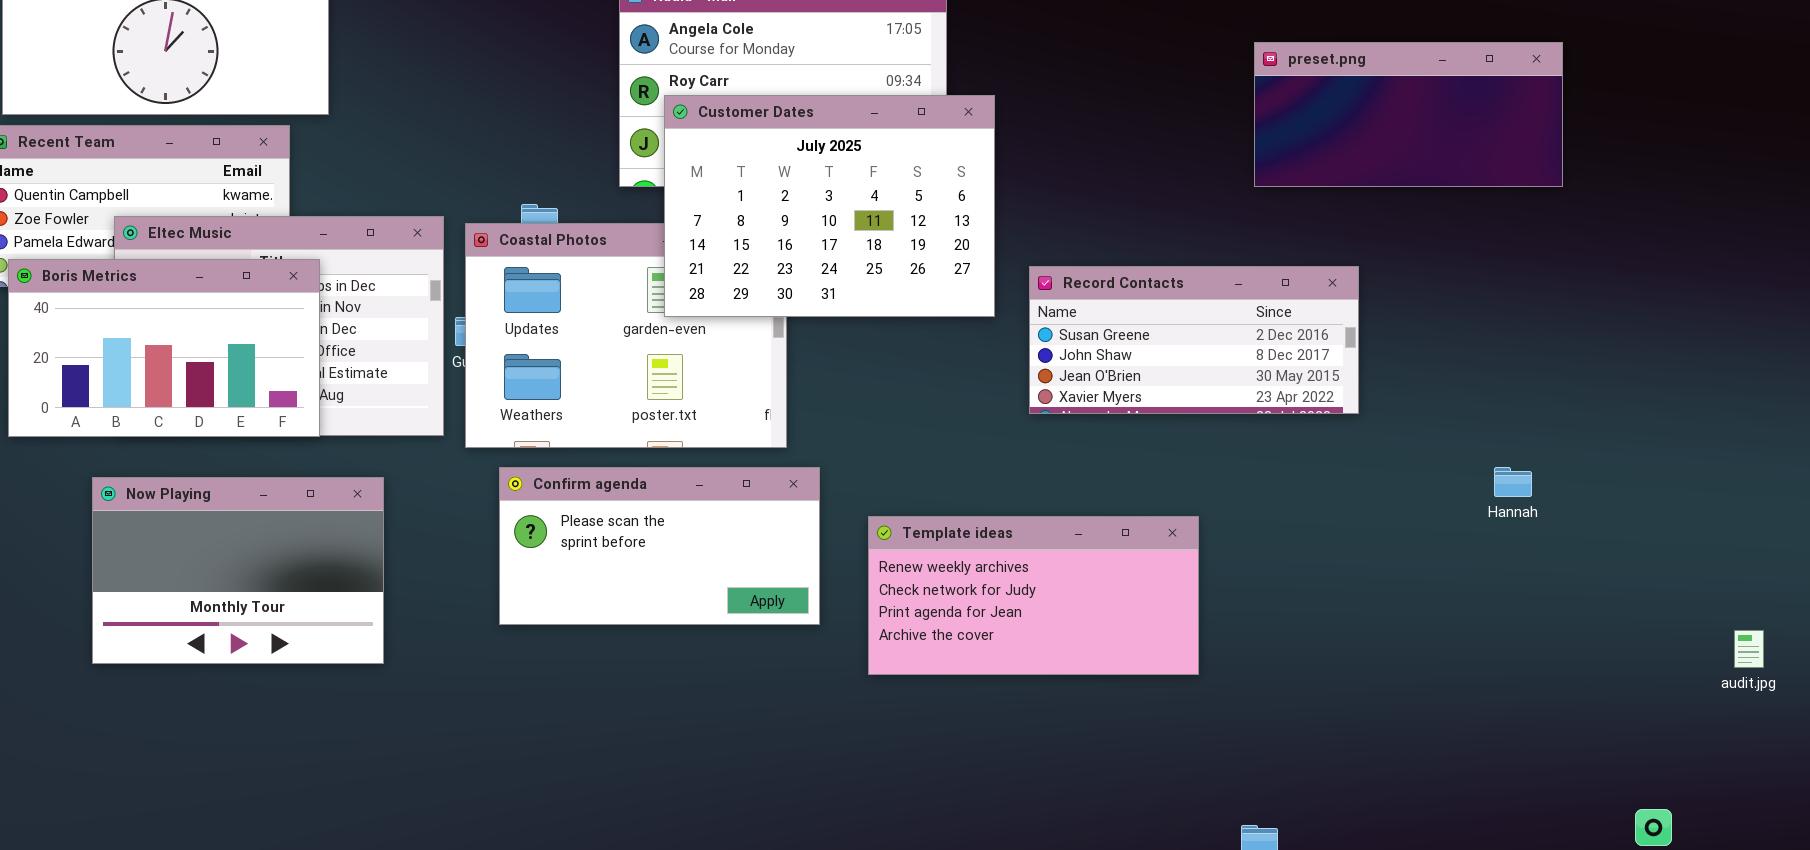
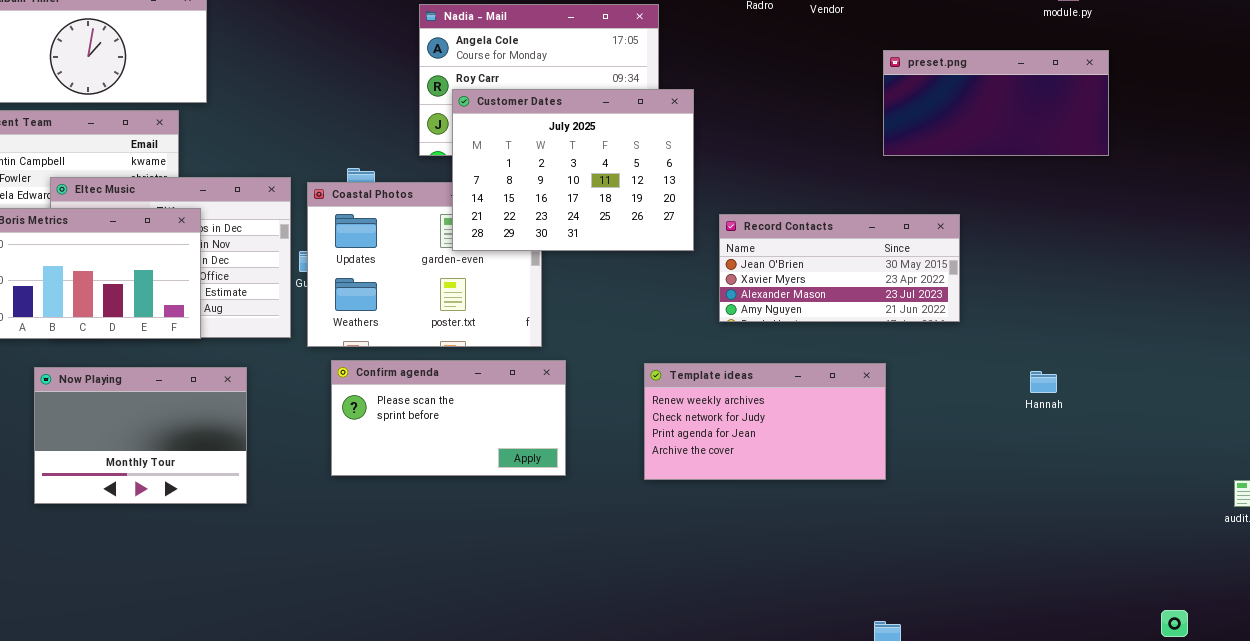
Record Contacts: [1029,266,1359,414] -> [719,214,960,322], scrolled down 2 rows
Hannah: [1494,467,1532,497] -> [1030,371,1057,393], moved
Template ideas: [868,516,1199,675] -> [644,363,886,480], moved

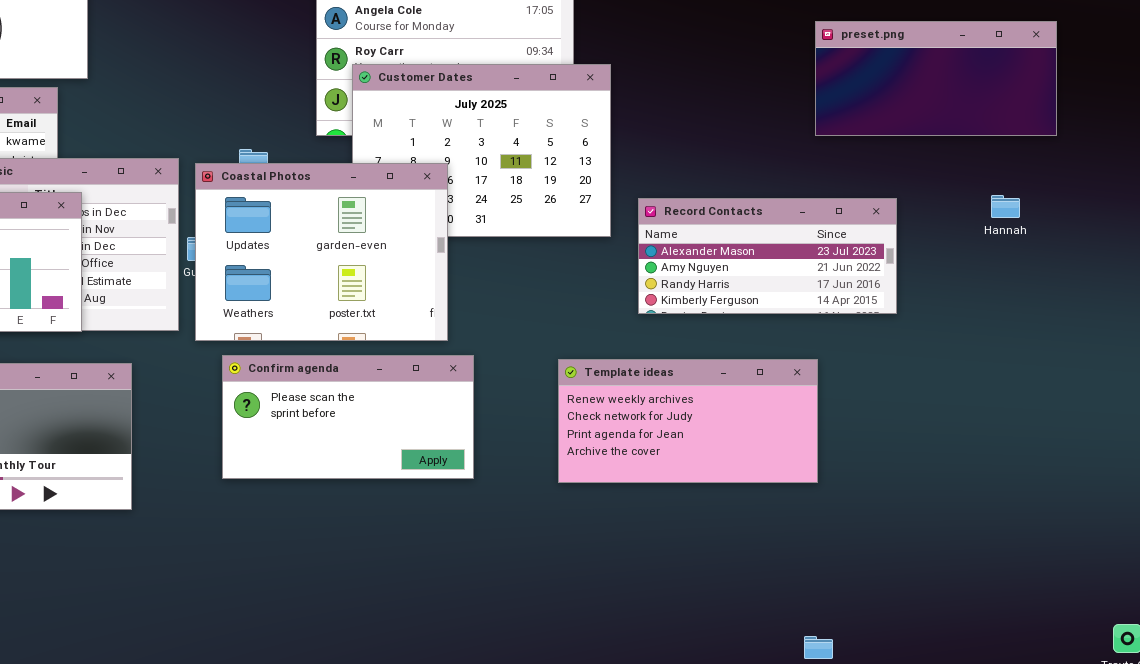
Coastal Photos: [307,182,542,347] -> [195,163,448,341], raised
Record Contacts: [719,214,960,322] -> [638,198,897,314], scrolled down 2 rows
Hannah: [1030,371,1057,393] -> [991,195,1020,218], moved

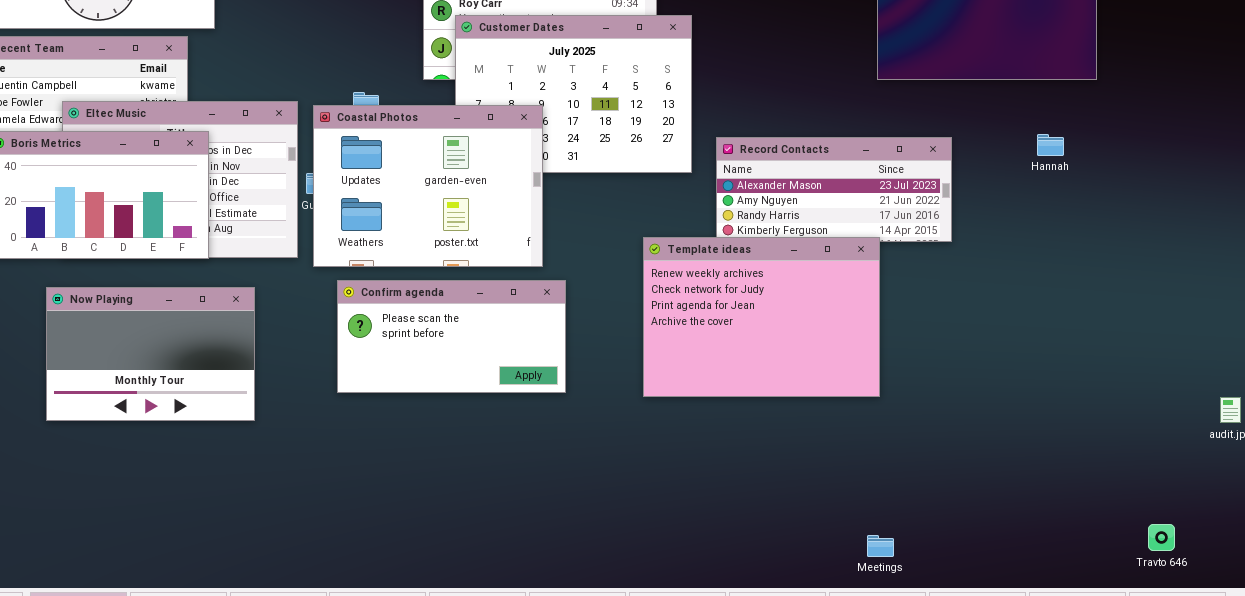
Template ideas: [558,359,818,483] -> [643,237,880,397], resized

